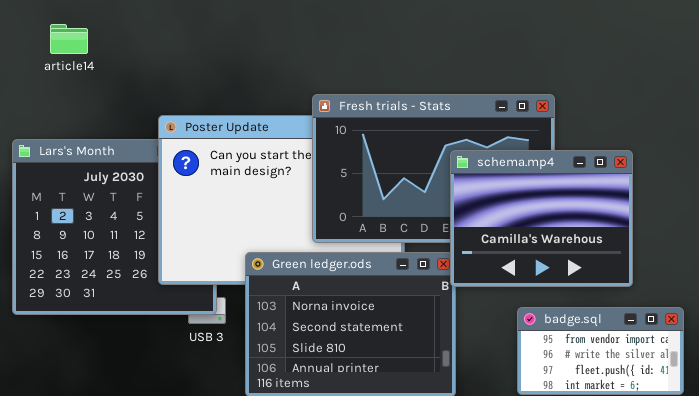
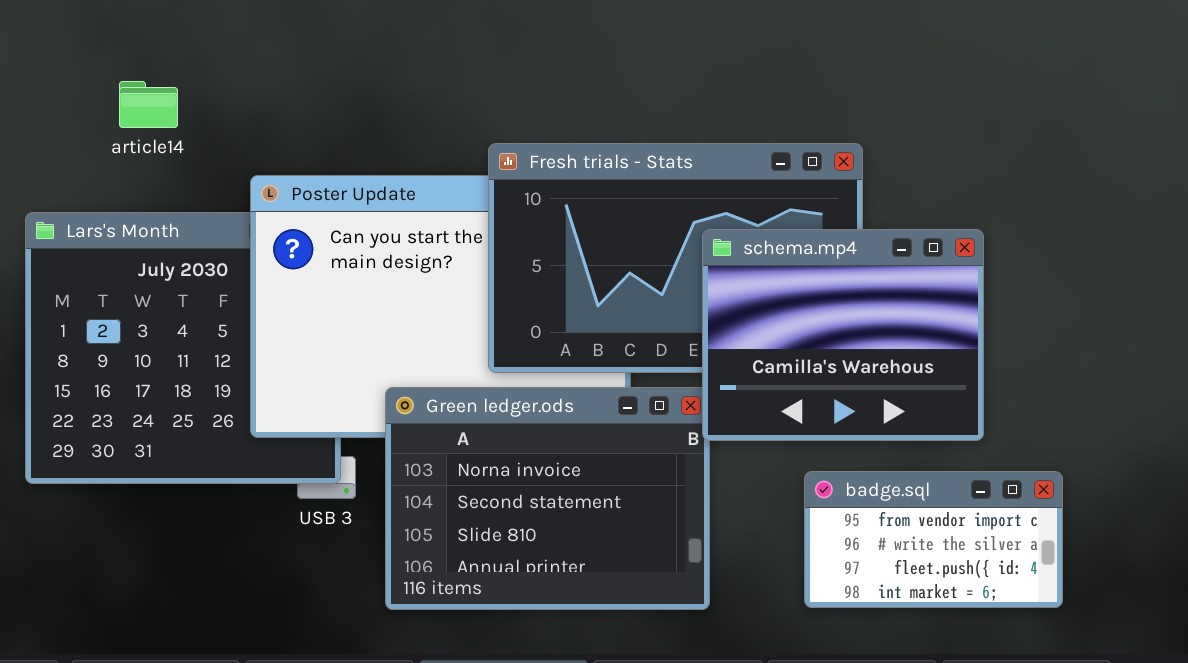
article14: [50,24,88,54] -> [119,81,178,128], moved

